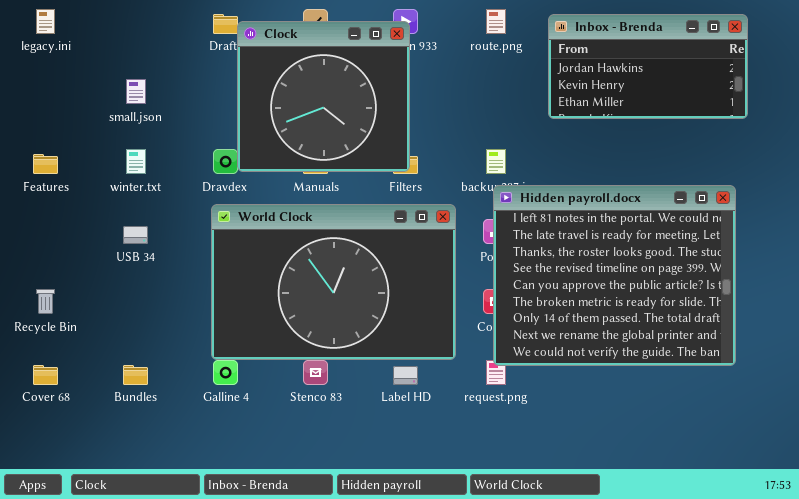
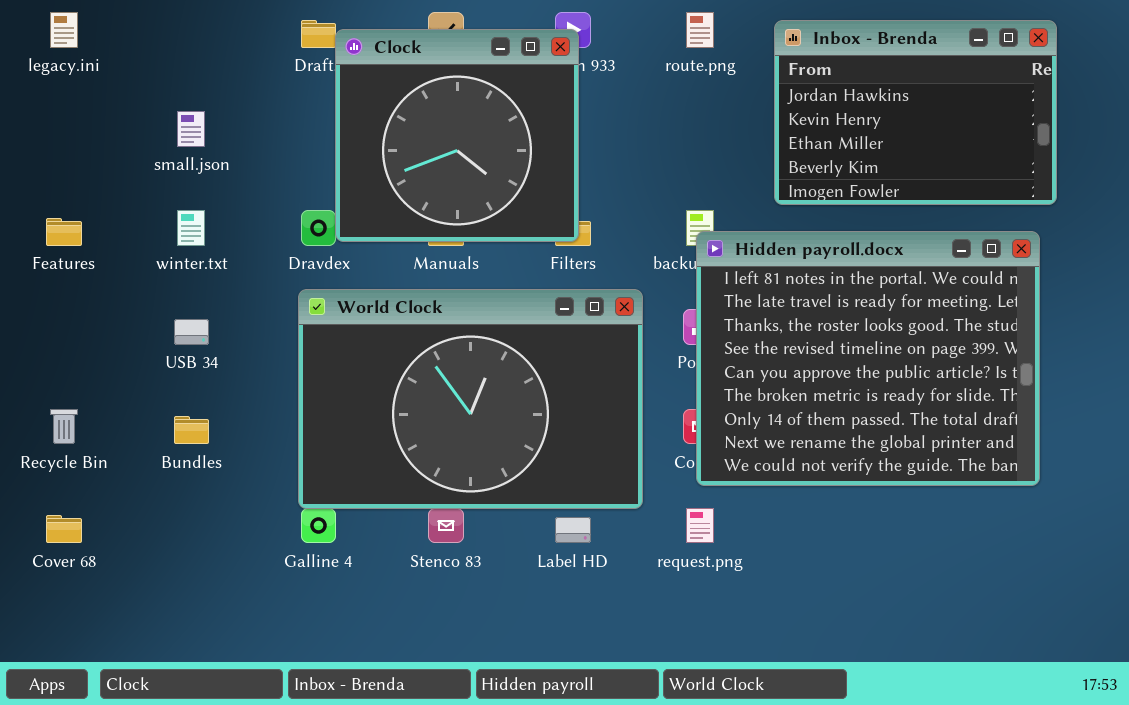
Inbox - Brenda: [548,14,748,119] -> [774,20,1057,205], resized
Hidden payroll.docx: [493,185,736,366] -> [696,231,1040,486], moved
Bundles: [123,365,148,385] -> [174,416,209,444], moved

